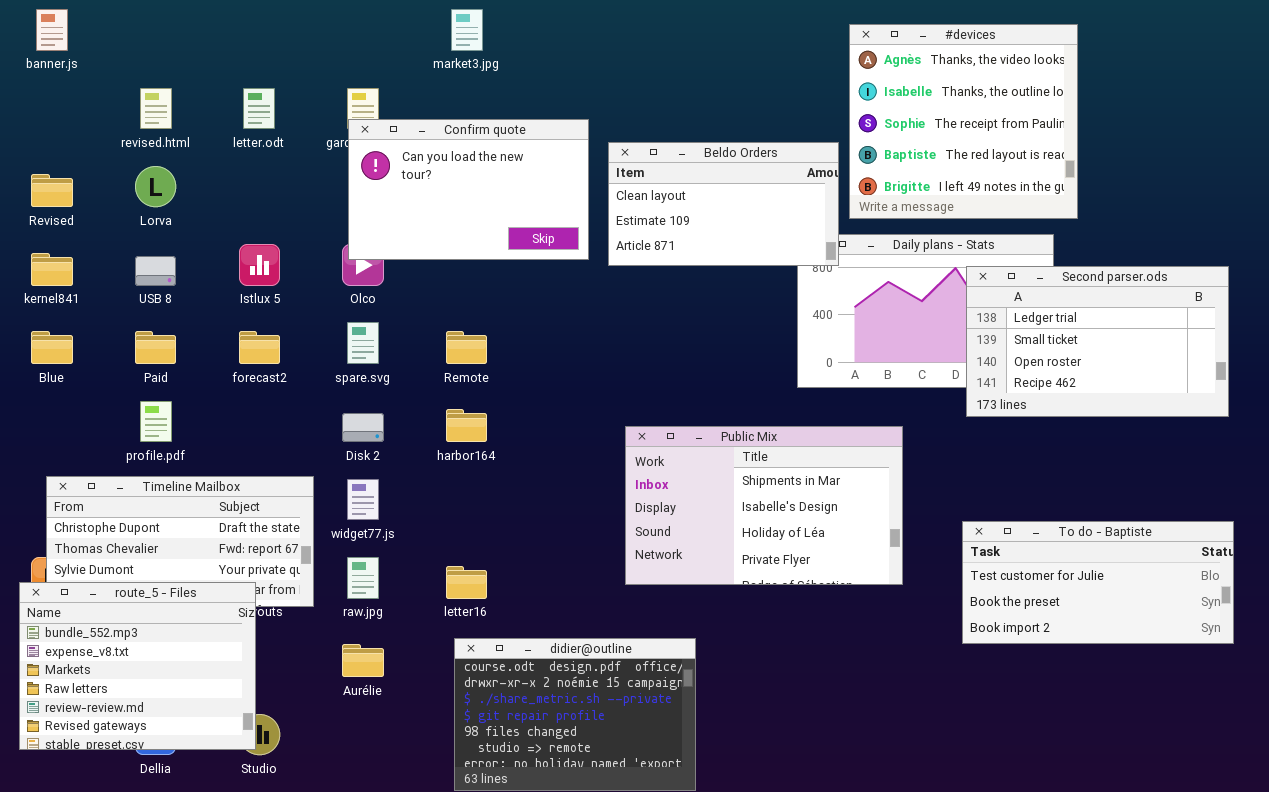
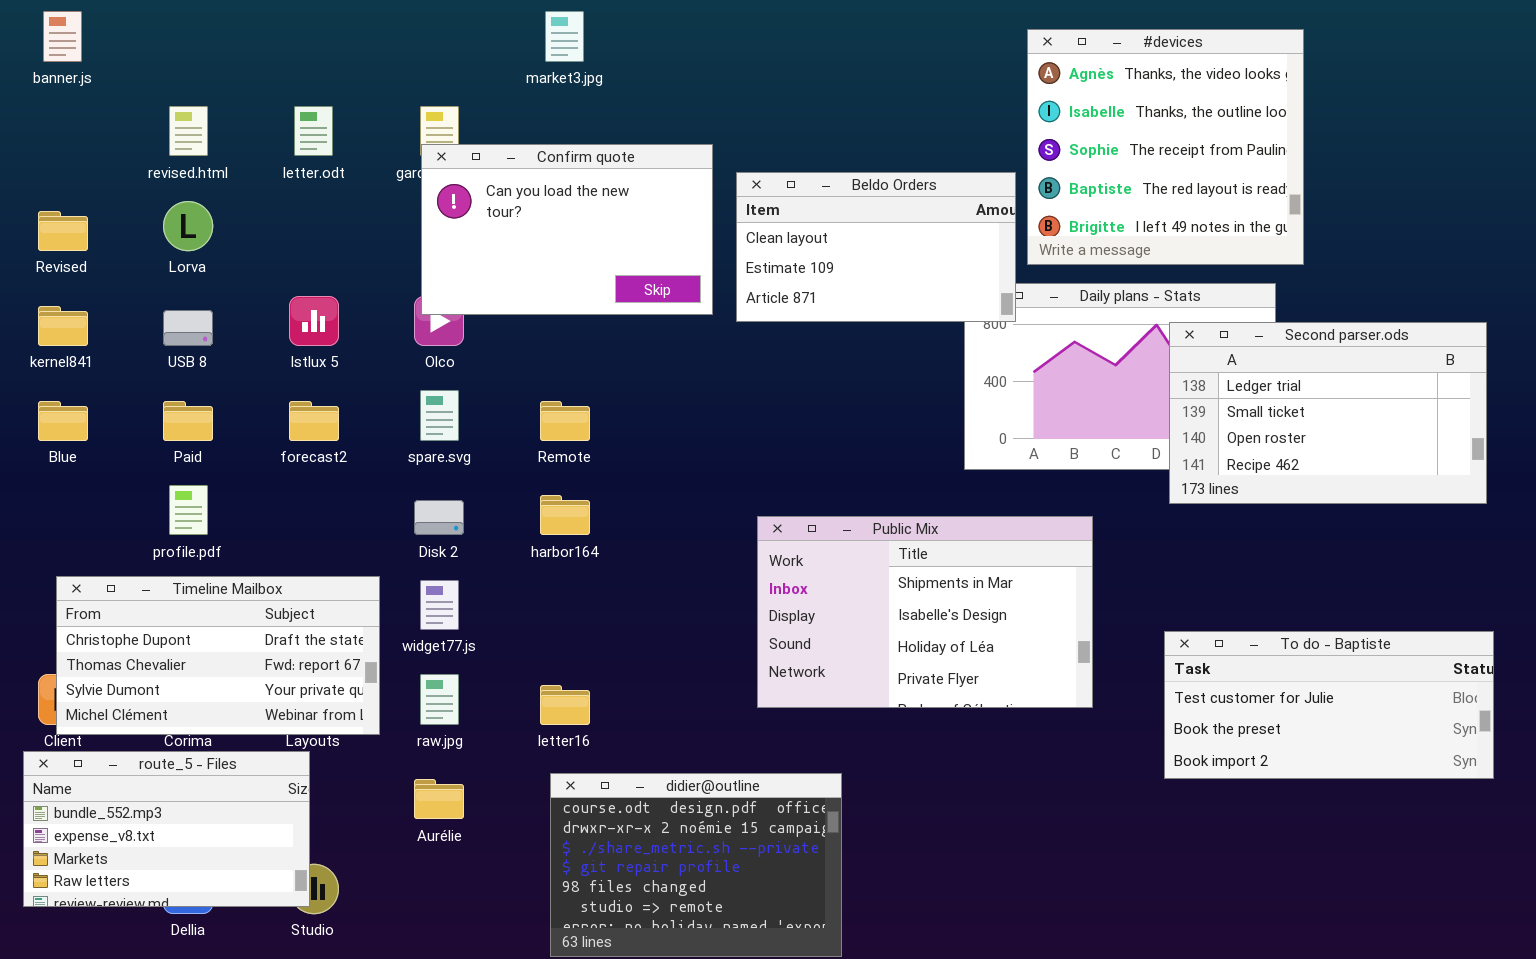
route_5 - Files: [19,582,256,750] -> [23,751,310,907], resized

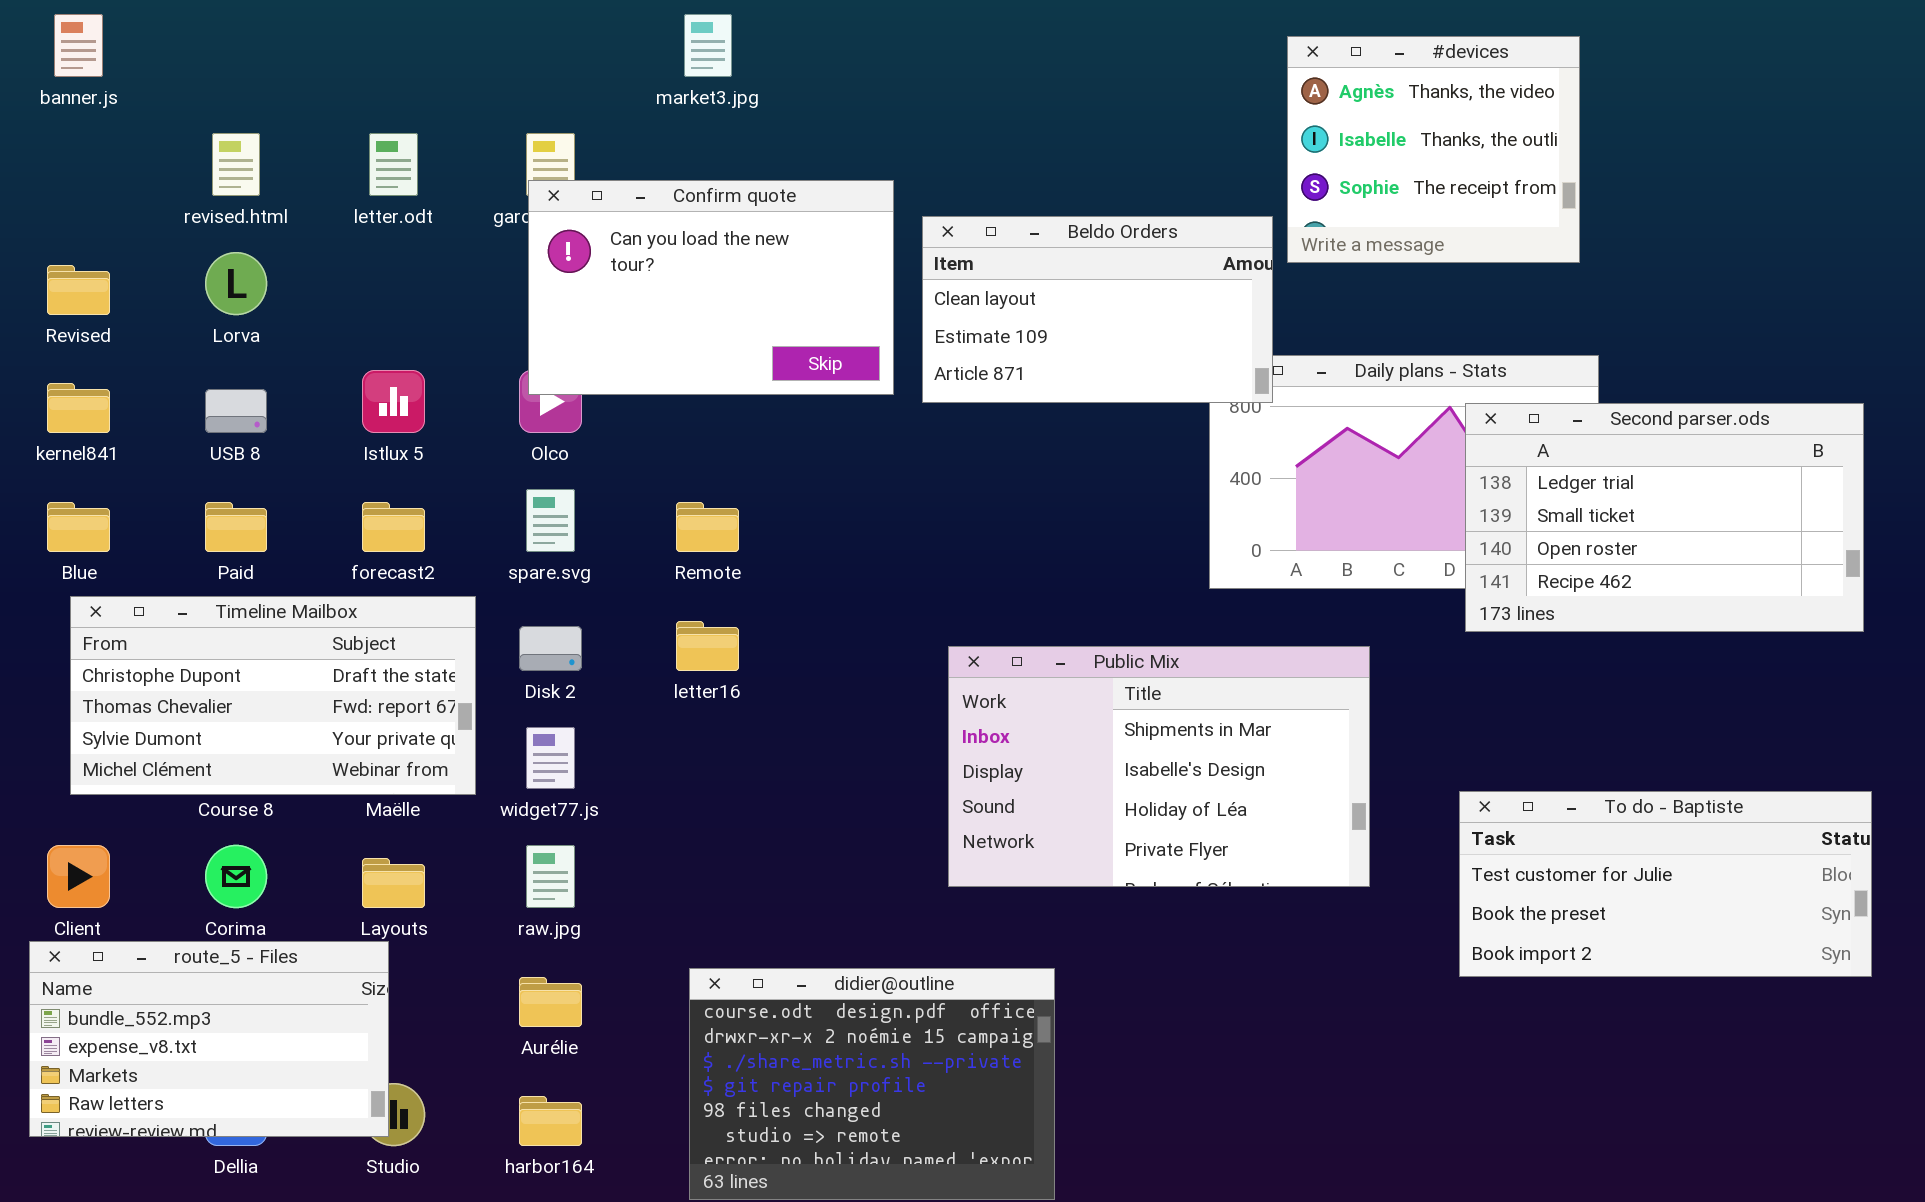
#devices: [1027,29,1304,265] -> [1287,36,1580,263], resized
harbor164: [540,495,590,535] -> [519,1096,582,1146], moved
Timeline Mailbox: [56,576,380,735] -> [70,596,476,795], moved
letter16: [540,685,590,725] -> [676,621,739,671], moved

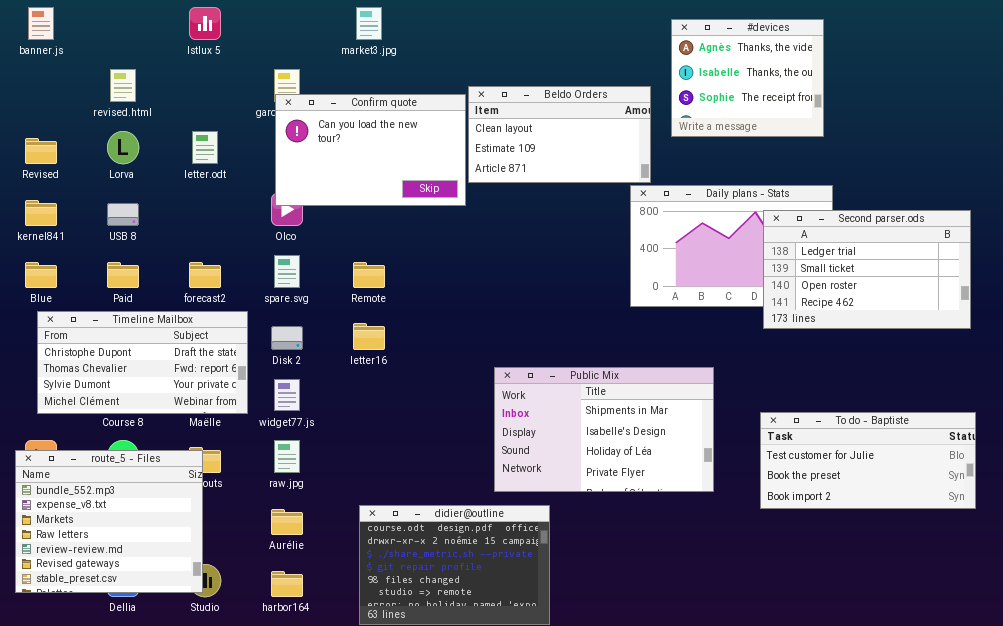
letter.odt: [369,133,418,196] -> [192,131,218,164], moved
Beldo Orders: [922,216,1273,403] -> [468,86,651,183], moved
Istlux 5: [362,370,425,433] -> [189,7,221,40], moved
Public Mix: [948,646,1370,887] -> [494,367,714,492], moved
route_5 - Files: [29,941,389,1137] -> [15,450,203,593], resized

